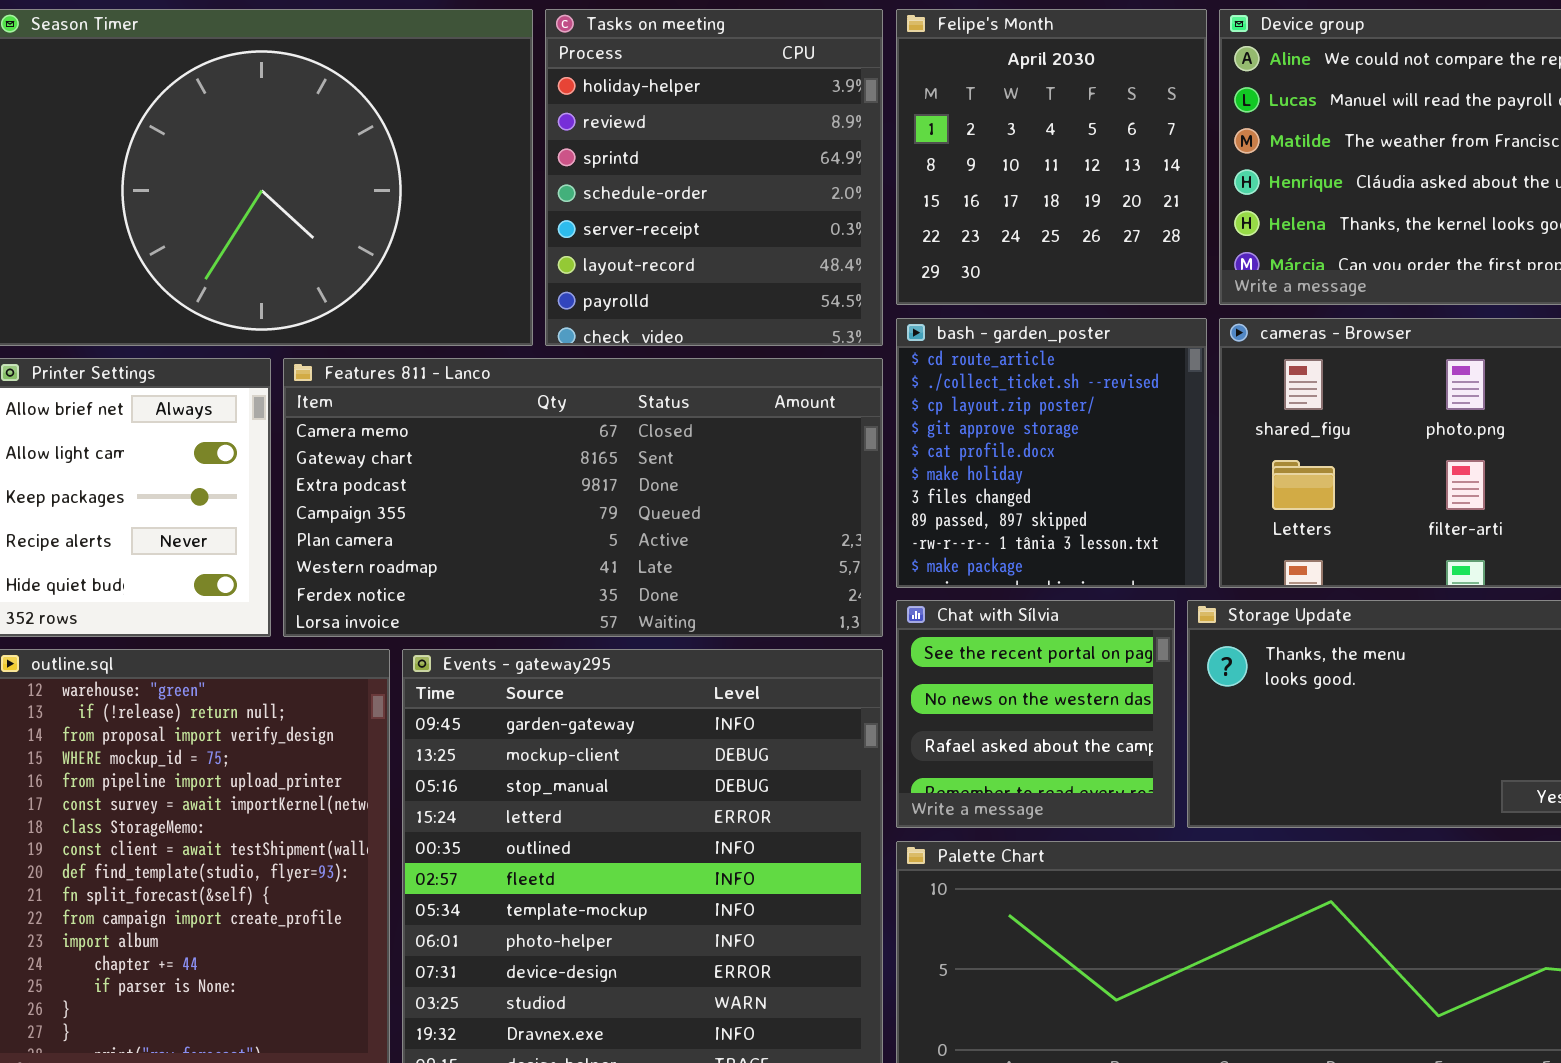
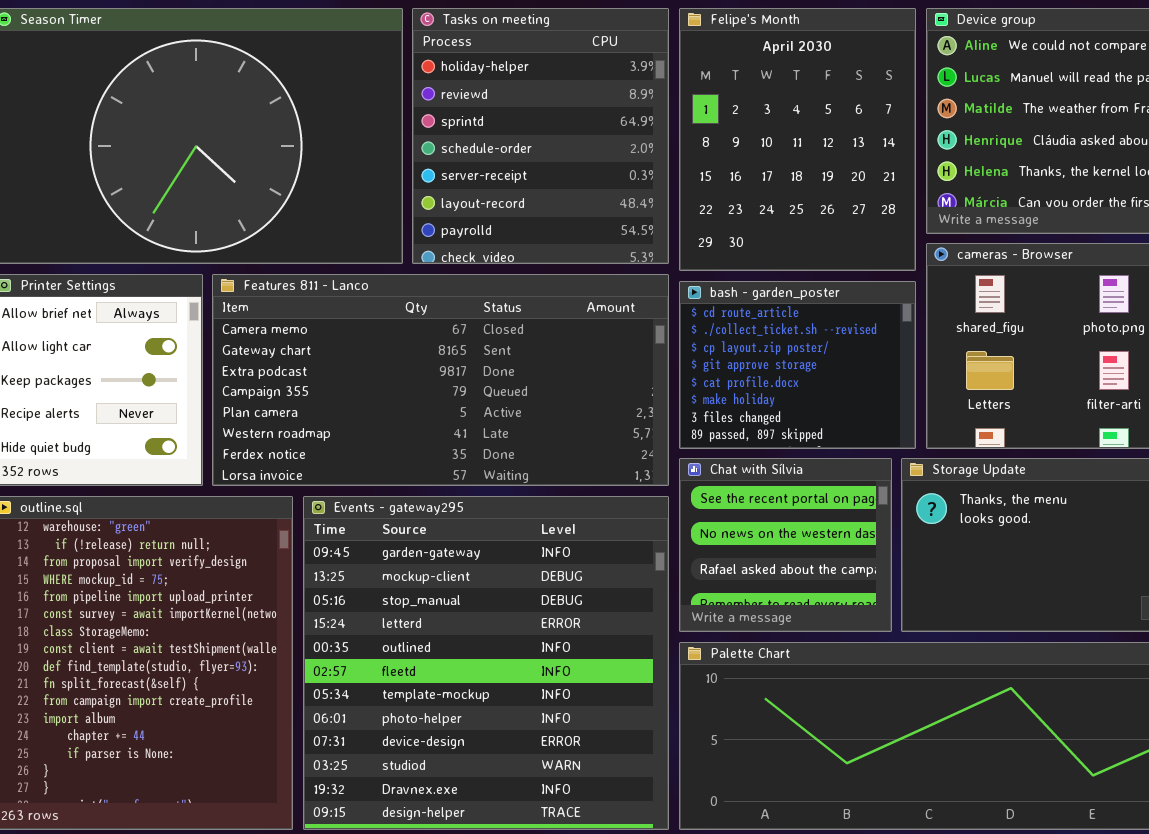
Felipe's Month: [896,9,1207,305] -> [679,8,916,271], resized
bash - garden_poster: [896,318,1207,588] -> [679,281,916,449], resized

